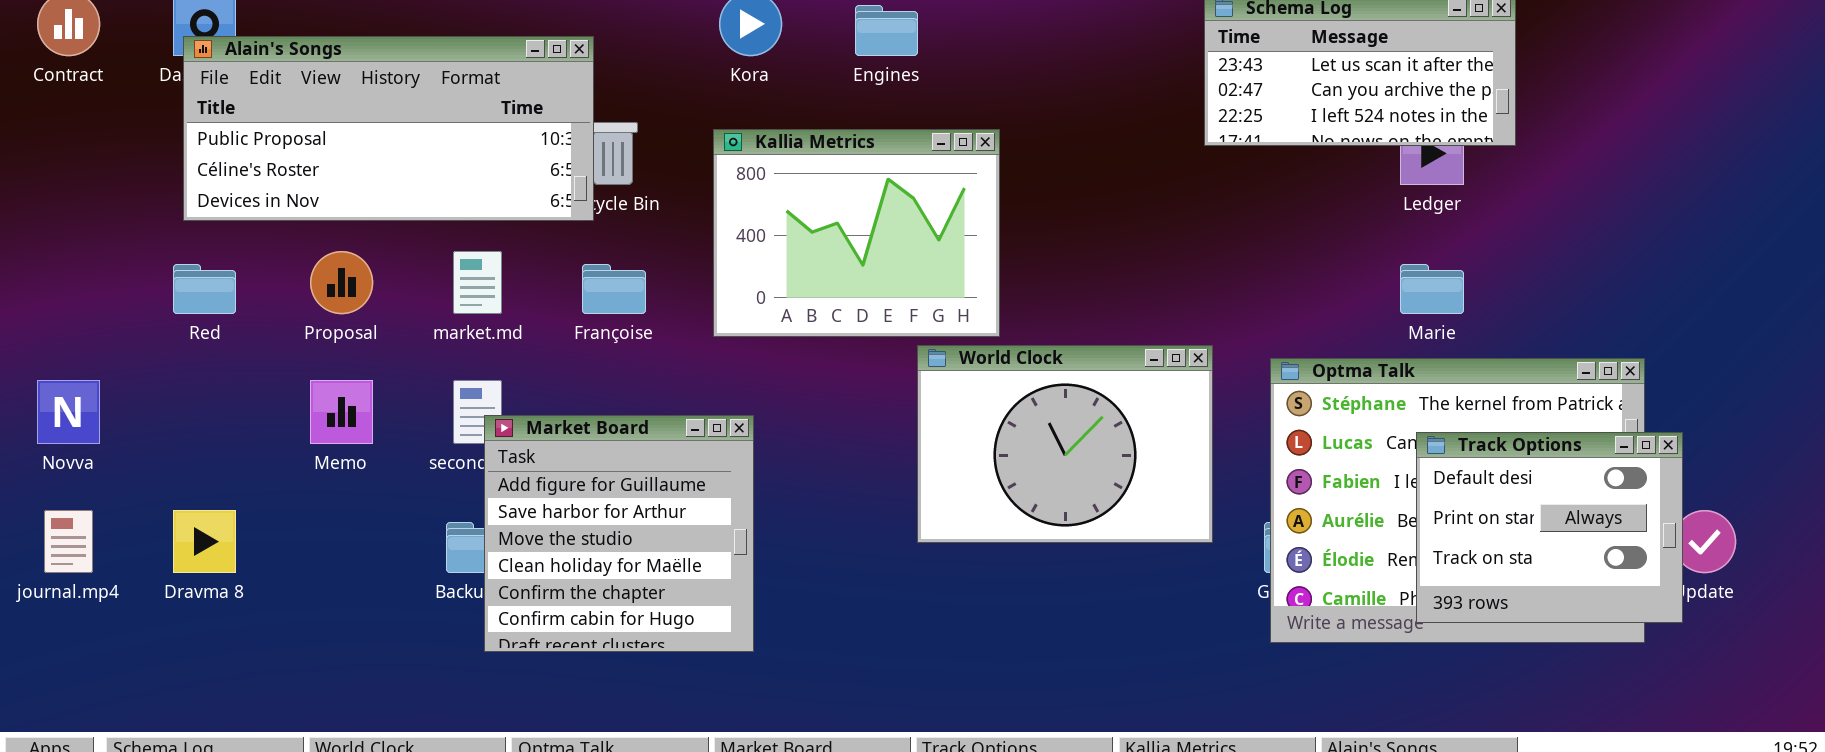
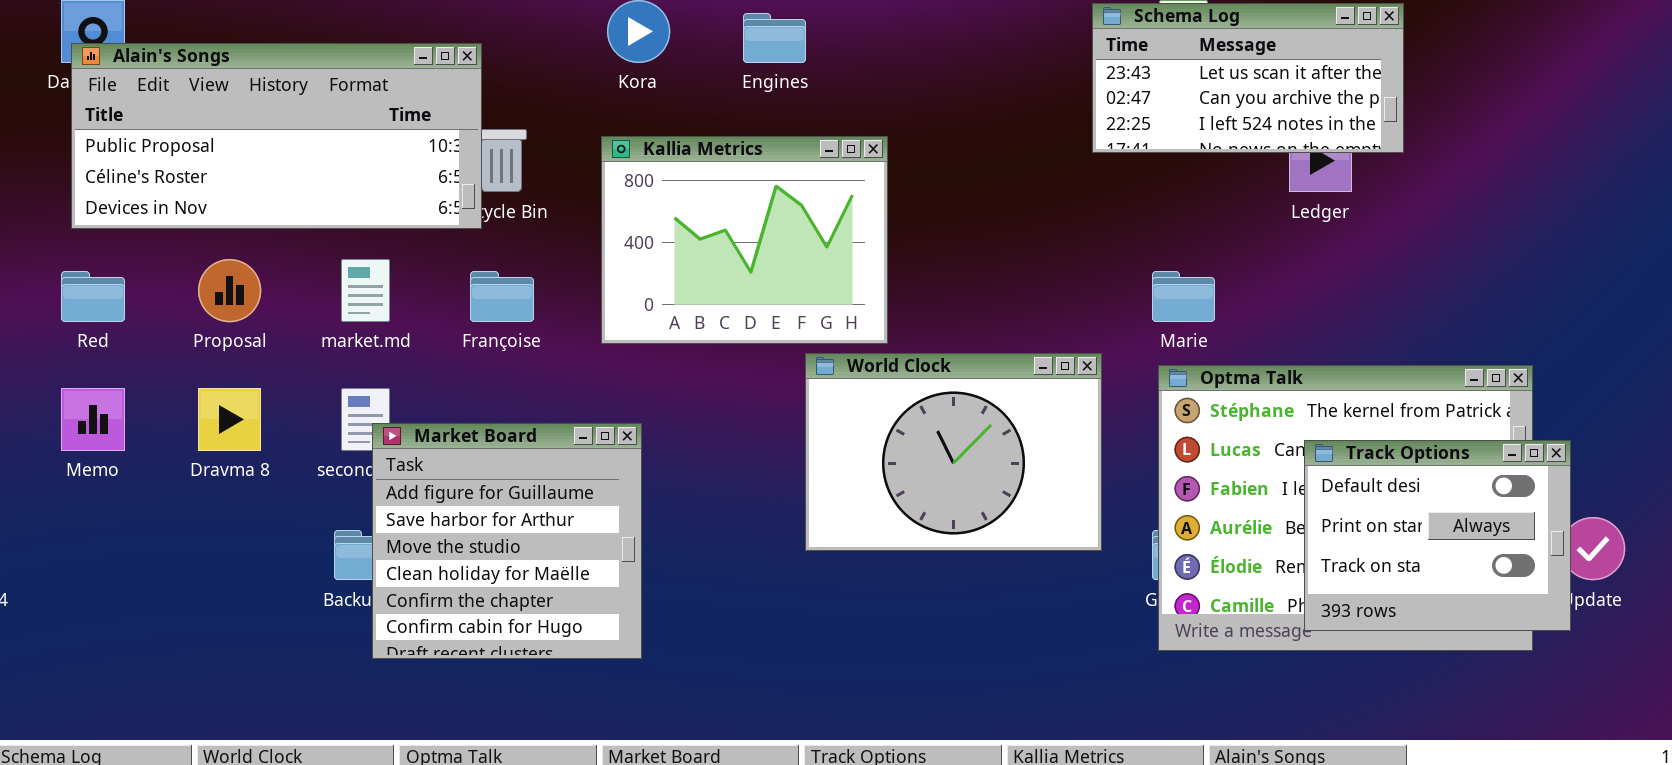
Marie: [1400,264,1464,314] -> [1152,271,1215,322], moved
Memo: [310,380,373,444] -> [61,388,125,451], moved
Dravma 8: [173,510,236,573] -> [198,388,261,451], moved

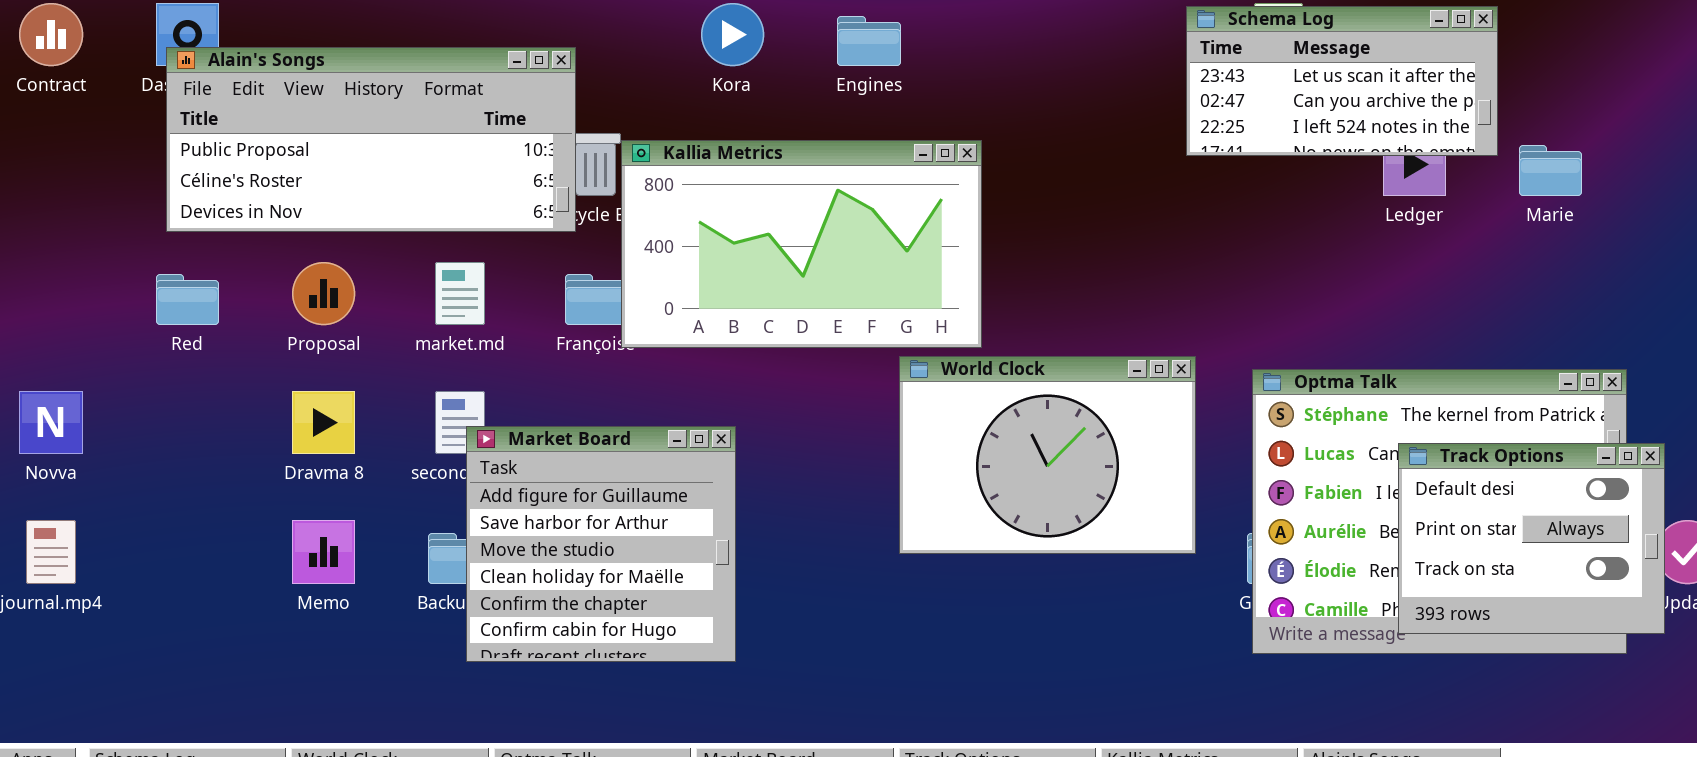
Kallia Metrics: [601,136,888,344] -> [621,140,982,348], resized
Marie: [1152,271,1215,322] -> [1519,145,1582,196], moved
Memo: [61,388,125,451] -> [292,520,355,584], moved

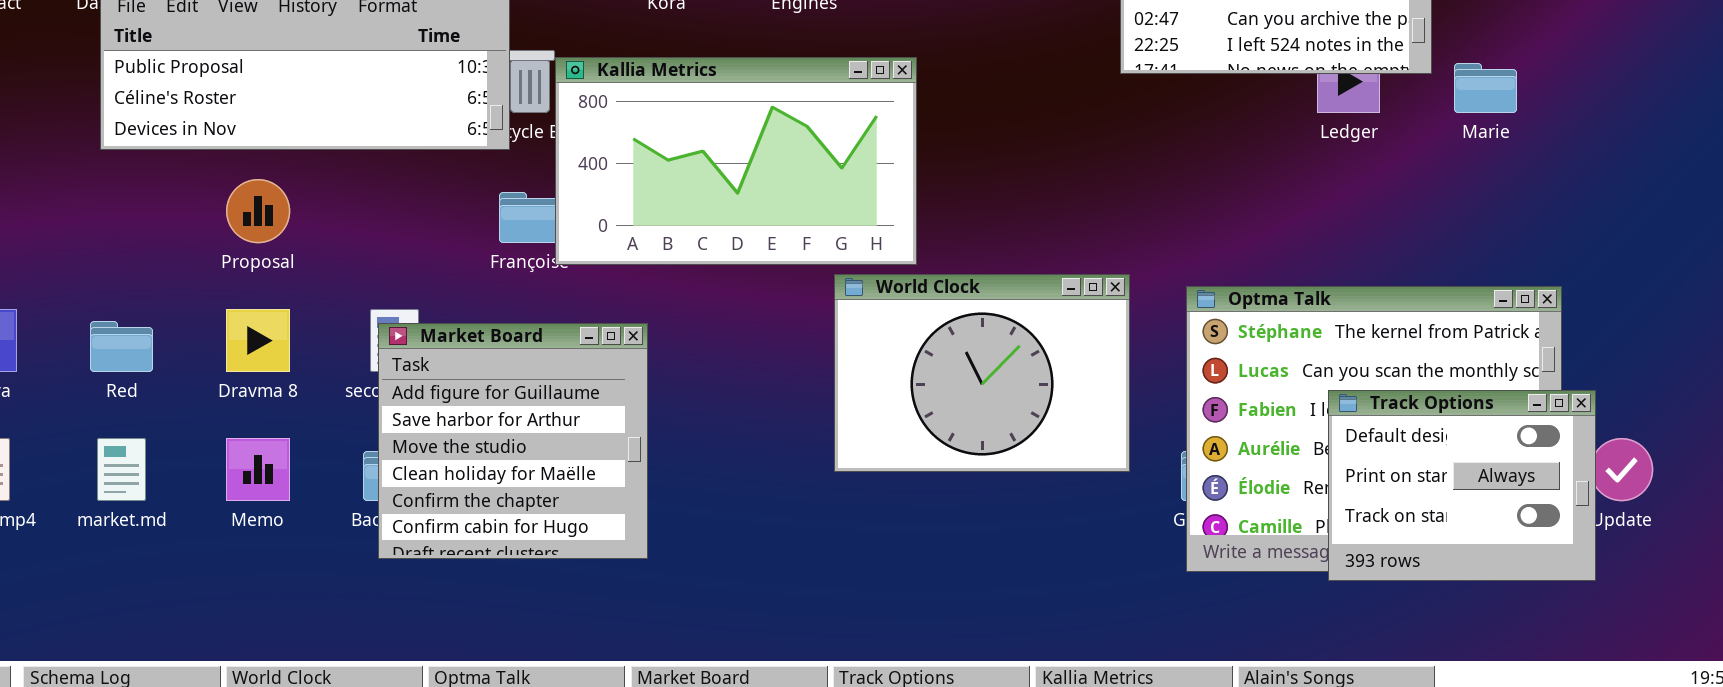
market.md: [435,262,485,325] -> [97,438,146,501], moved
Red: [156,274,219,325] -> [90,321,153,372], moved
Market Board: [466,426,736,662] -> [378,323,648,559], moved
Track Options: [1398,443,1665,634] -> [1328,390,1596,581], moved

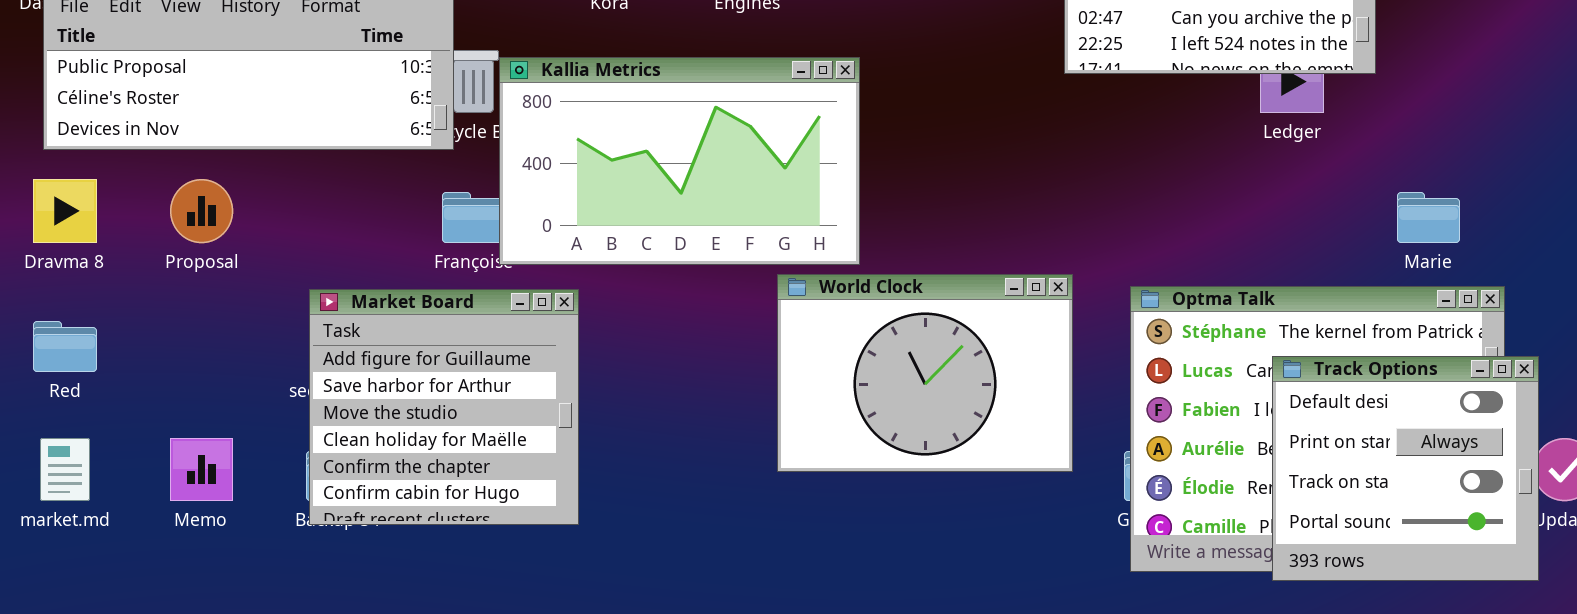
Marie: [1454,63,1517,113] -> [1397,192,1460,243], moved
Dravma 8: [226,309,290,372] -> [33,179,97,243], moved
Market Board: [378,323,648,559] -> [309,289,579,525], moved
Track Options: [1328,390,1596,581] -> [1272,356,1539,581], resized

